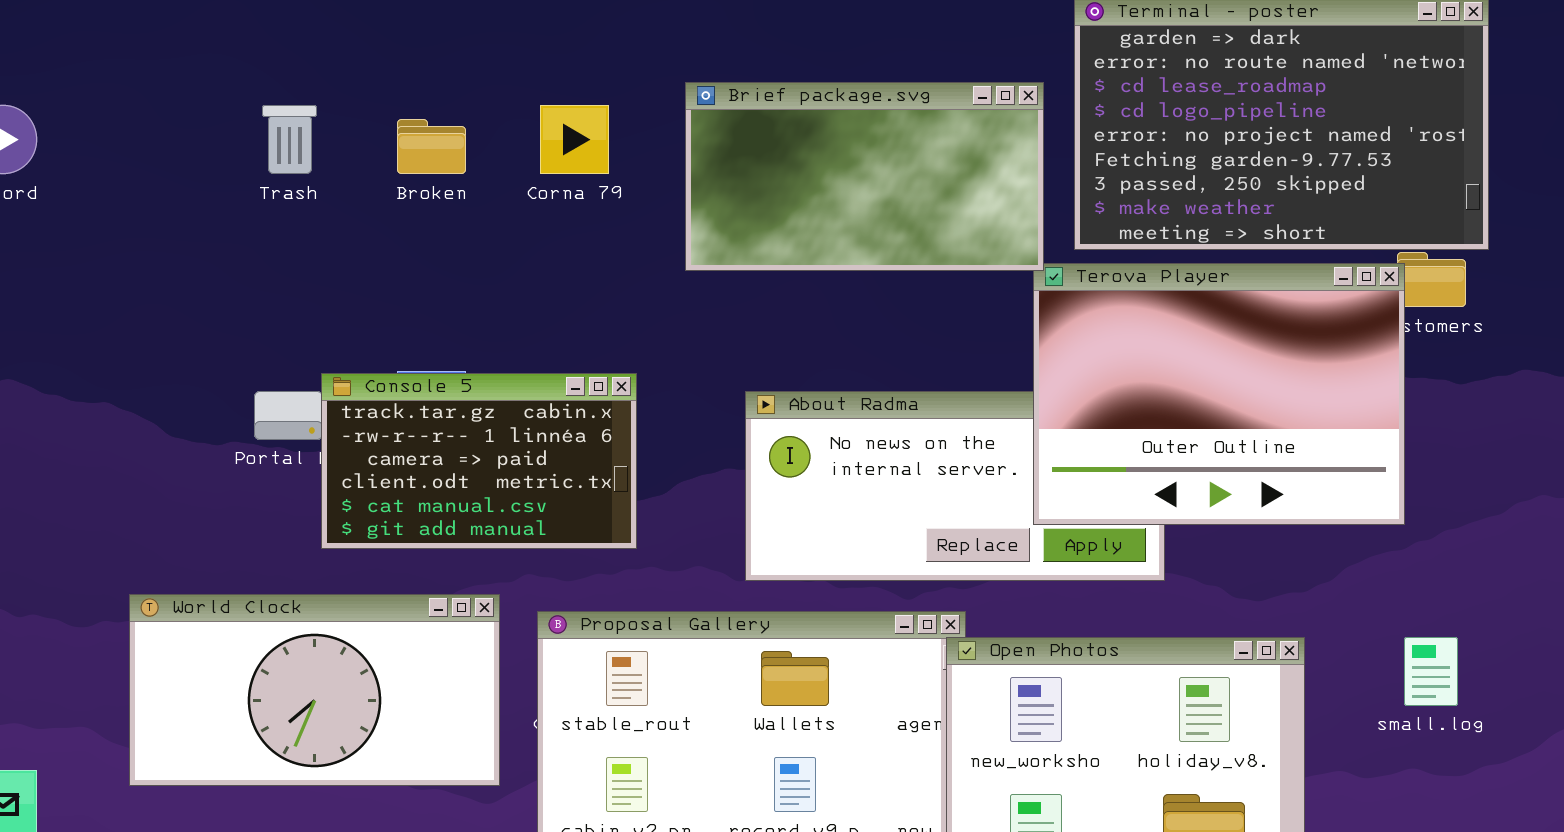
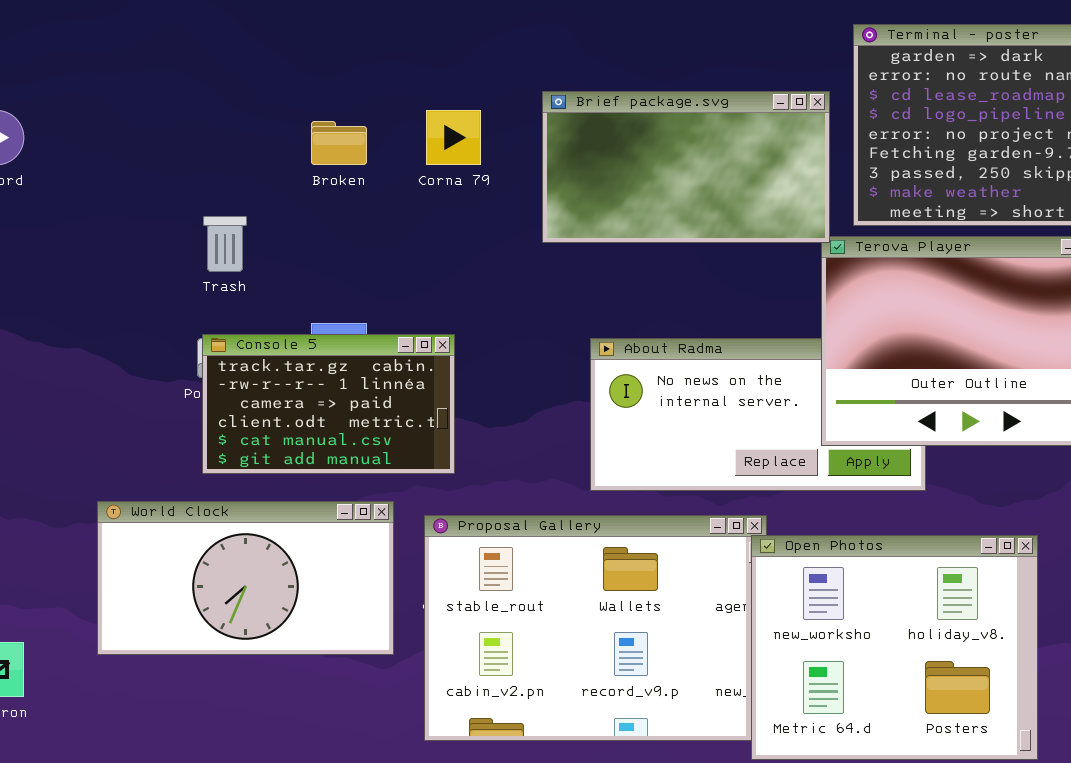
Trash: [262,105,317,174] -> [203,216,247,272], moved
Console 5: [321,373,637,549] -> [202,334,455,474], moved

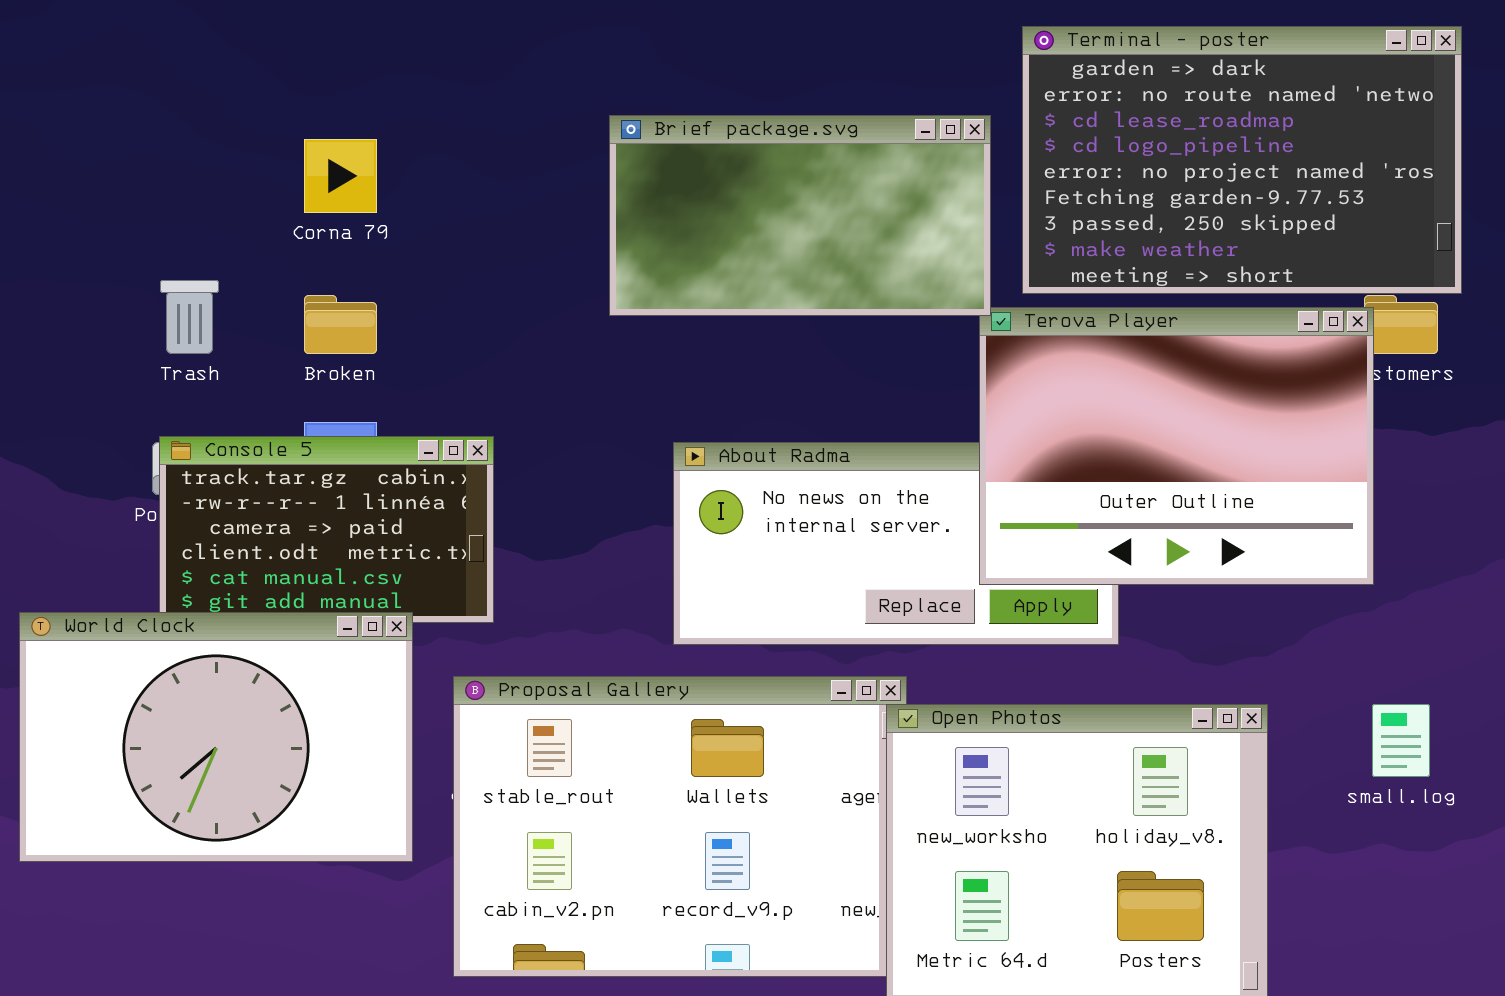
Corna 79: [426,110,481,165] -> [304,139,377,213], moved
Broken: [311,121,367,165] -> [304,295,377,354], moved
World Clock: [97,501,394,655] -> [19,612,413,862], resized

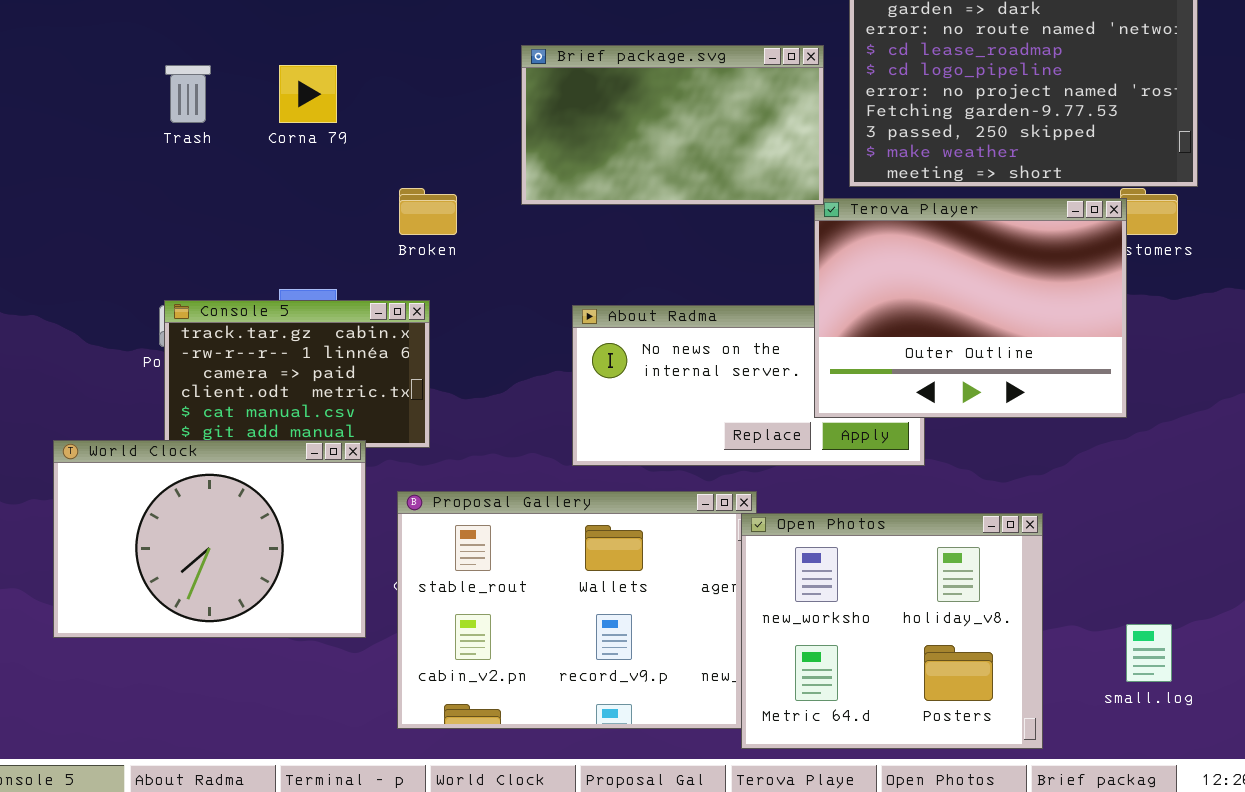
Trash: [160,280,219,354] -> [165,65,211,123], moved
Broken: [304,295,377,354] -> [399,188,457,235], moved
small.log: [1372,704,1430,777] -> [1126,624,1172,682], moved

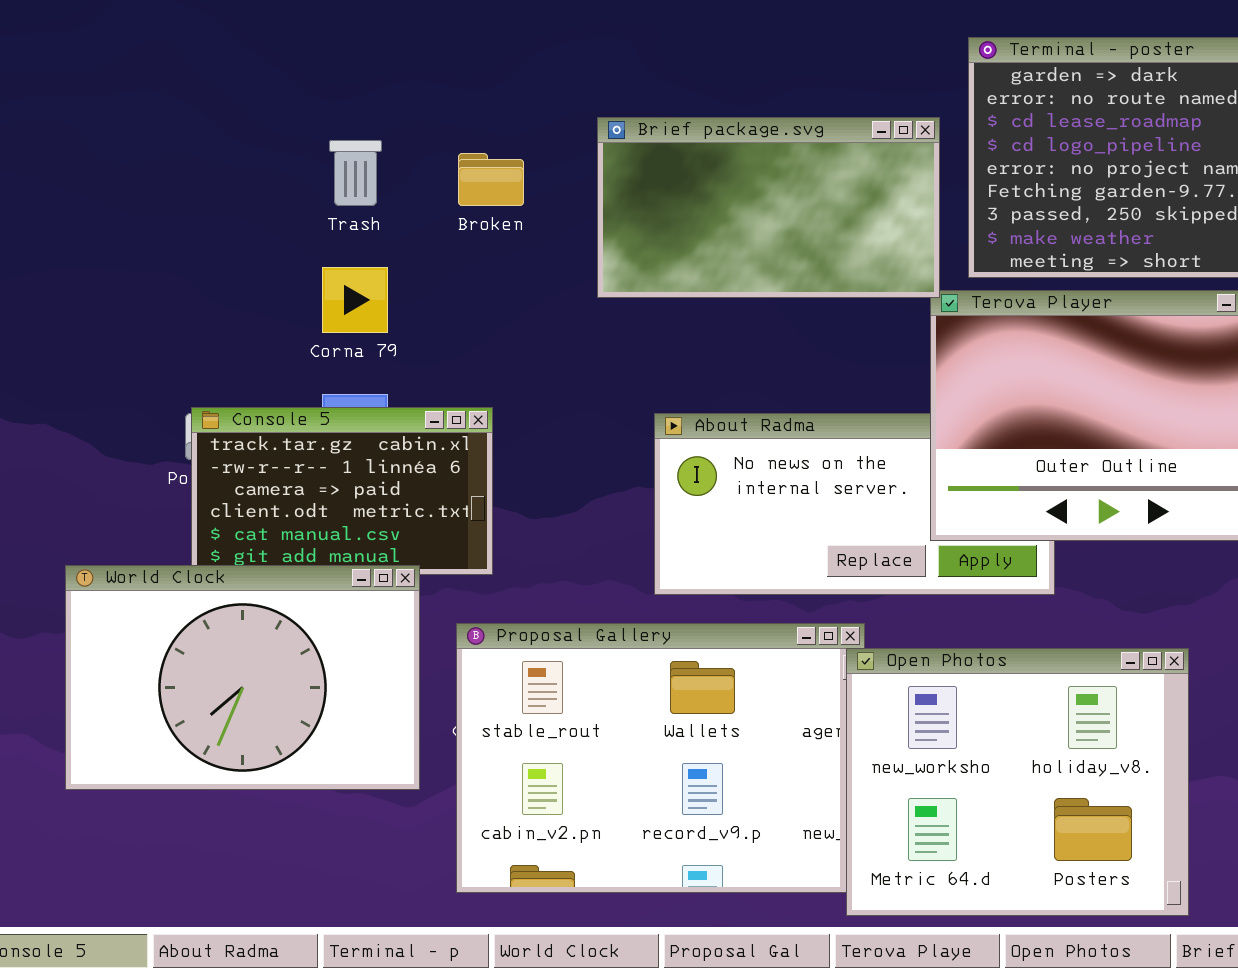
Trash: [165,65,211,123] -> [329,140,382,206], moved
Corna 79: [279,65,337,123] -> [322,267,388,333], moved
Broken: [399,188,457,235] -> [458,153,524,206], moved

